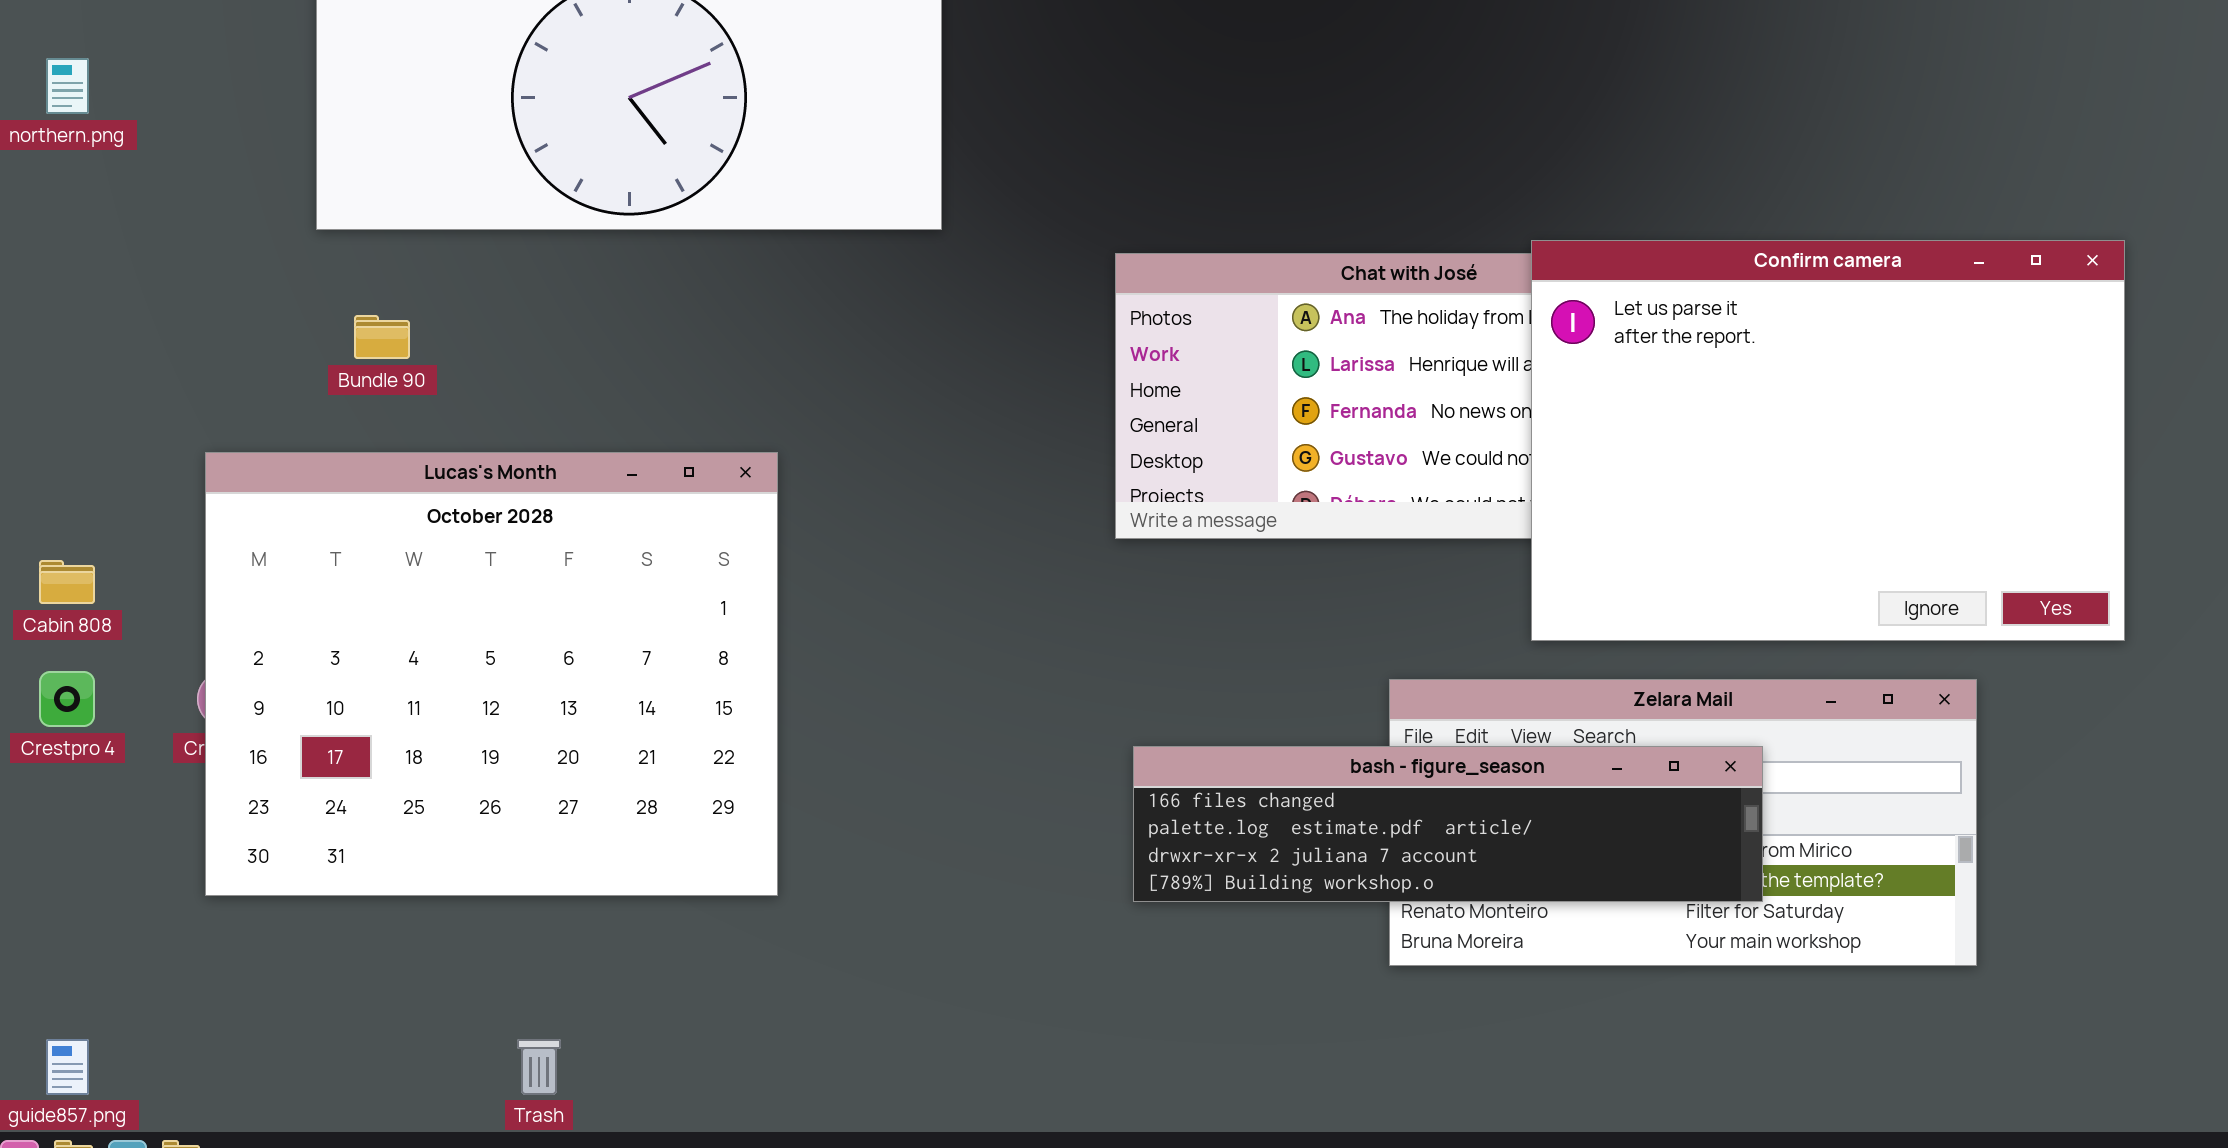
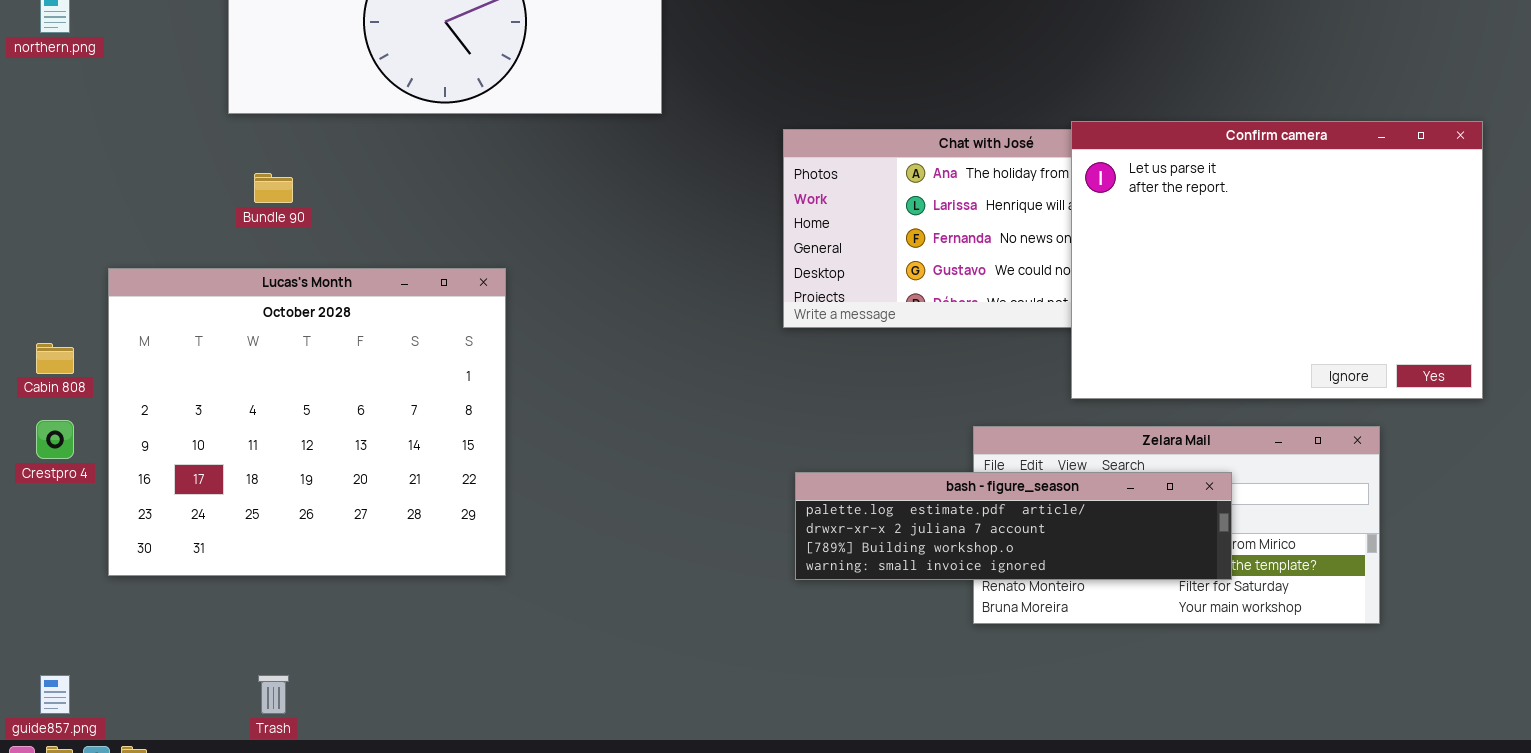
Lucas's Month: [205,452,778,896] -> [108,268,506,576], moved
bash - figure_season: [1133,746,1763,902] -> [795,472,1232,580], scrolled down 1 row
Trash: [517,1039,561,1095] -> [258,675,289,714], moved

